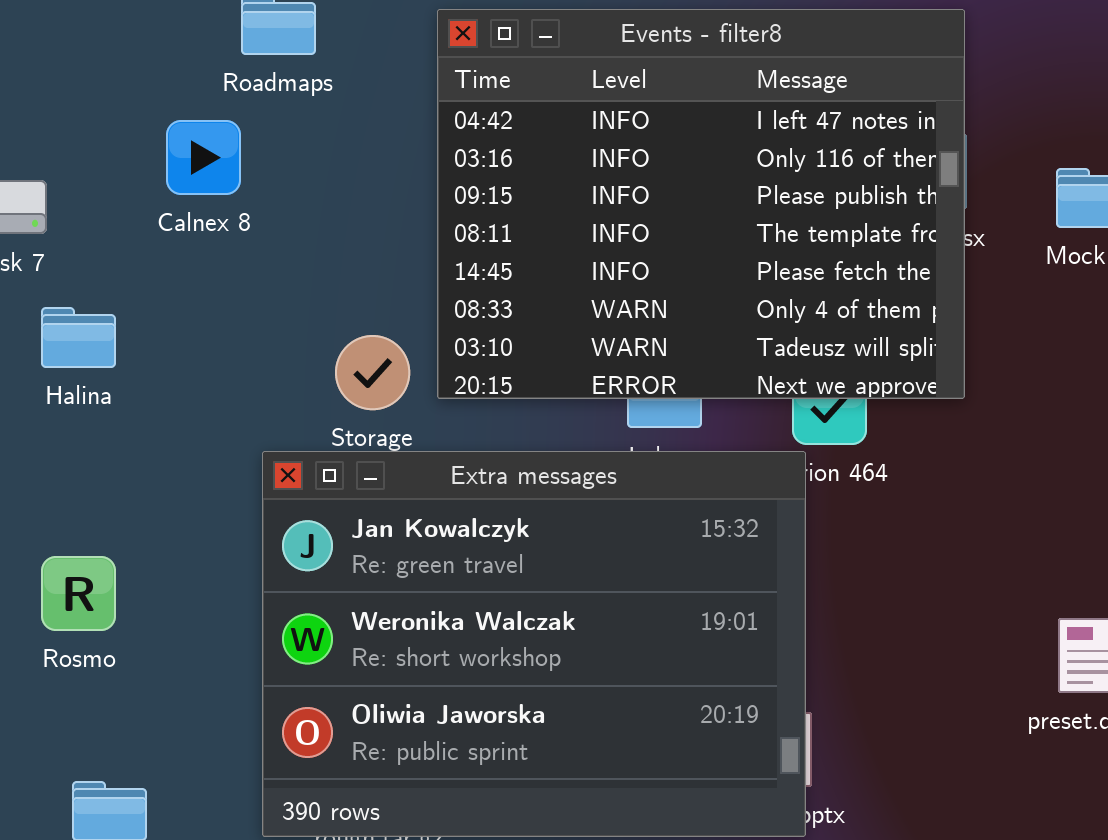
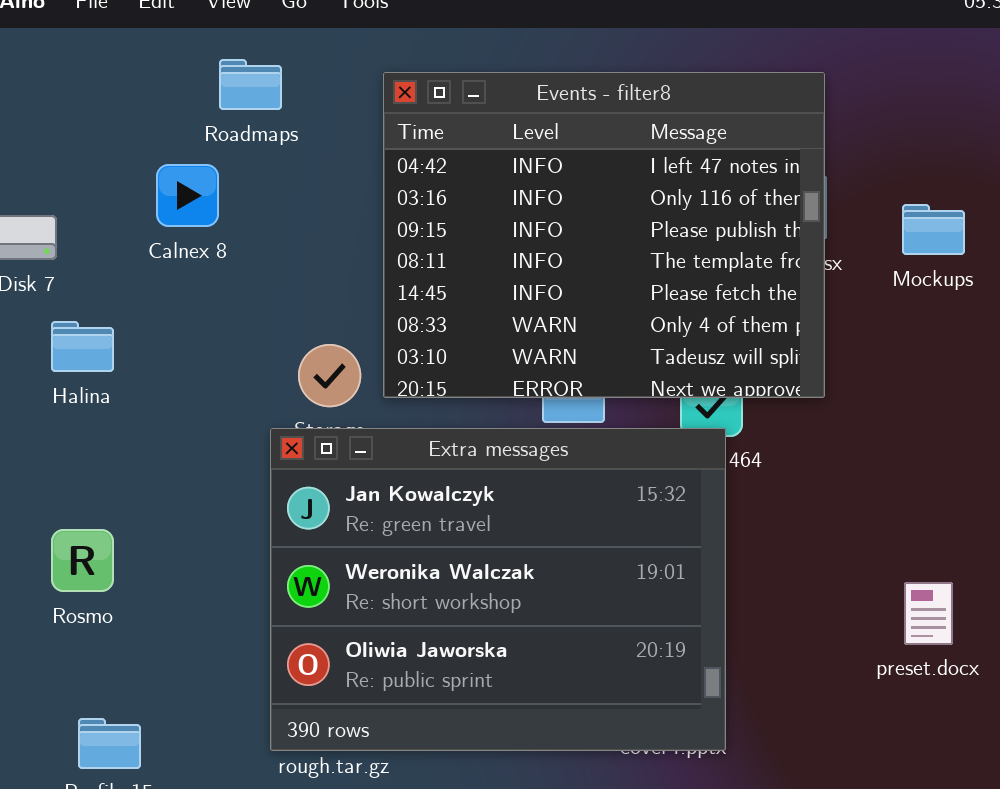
Extra messages: [262,451,806,837] -> [270,428,726,751], moved

